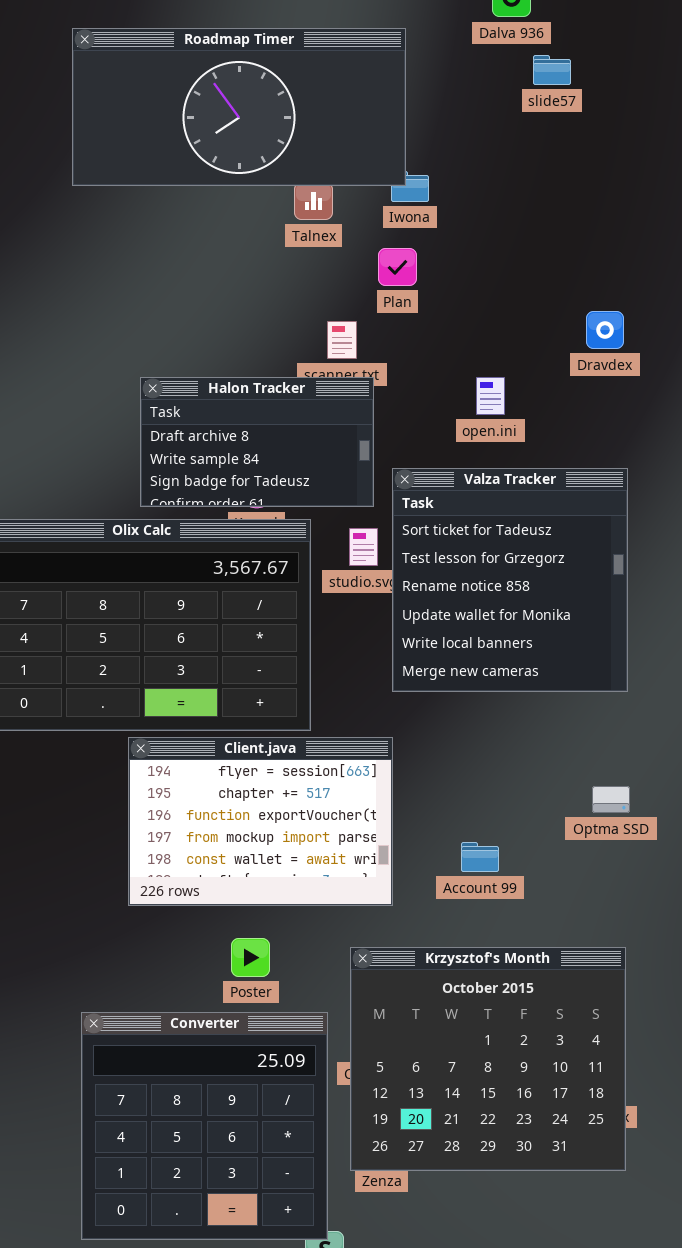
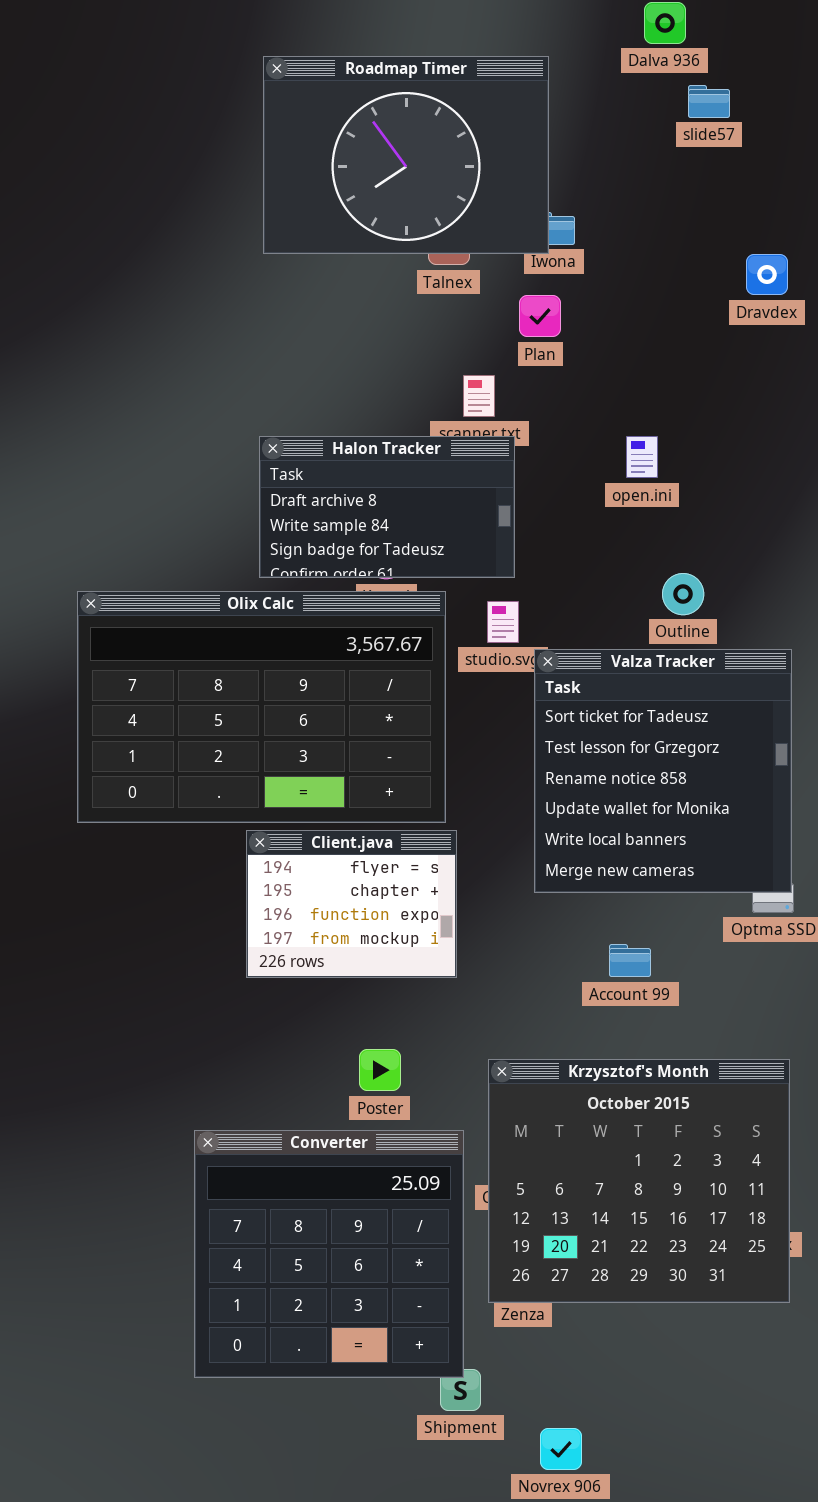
Roadmap Timer: [72,28,406,186] -> [263,56,549,254], resized
Dravdex: [586,311,624,349] -> [746,254,788,295], moved
Valza Tracker: [392,468,628,692] -> [534,649,792,893], moved
Client.java: [128,737,393,906] -> [246,830,457,978], resized

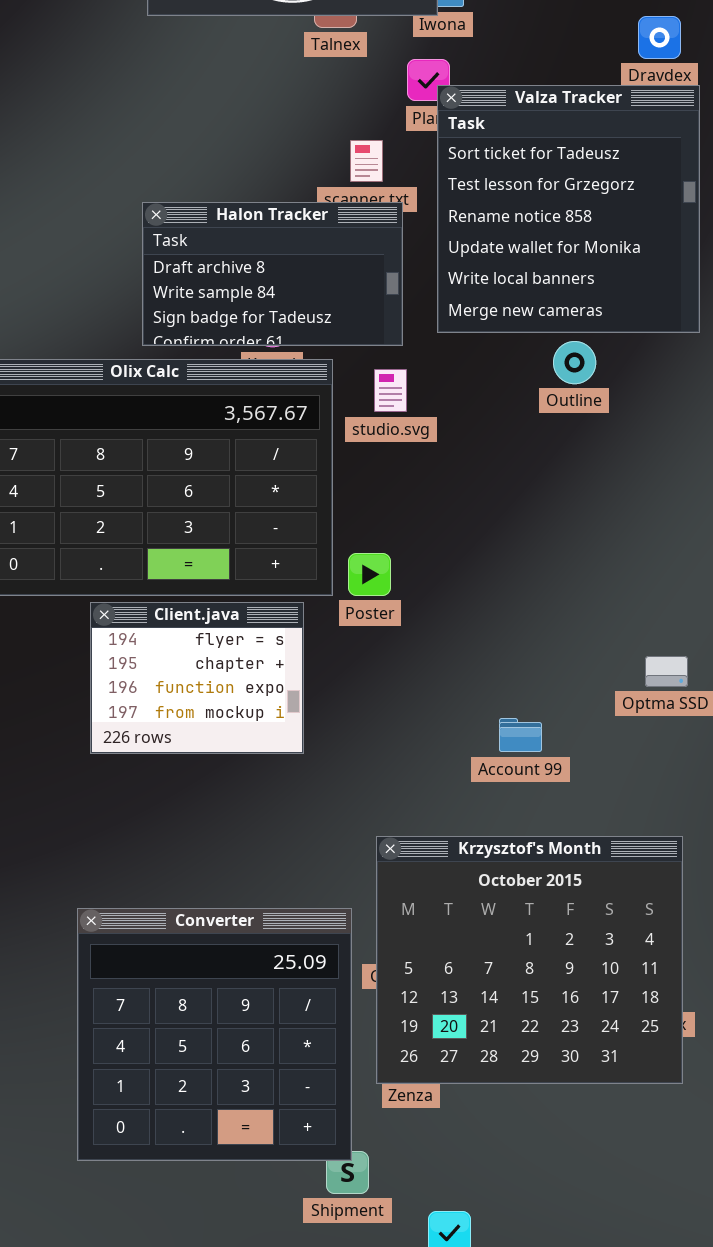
Valza Tracker: [534,649,792,893] -> [437,85,700,333], moved
Client.java: [246,830,457,978] -> [90,602,304,754], moved
Poster: [359,1049,401,1091] -> [348,553,391,596], moved

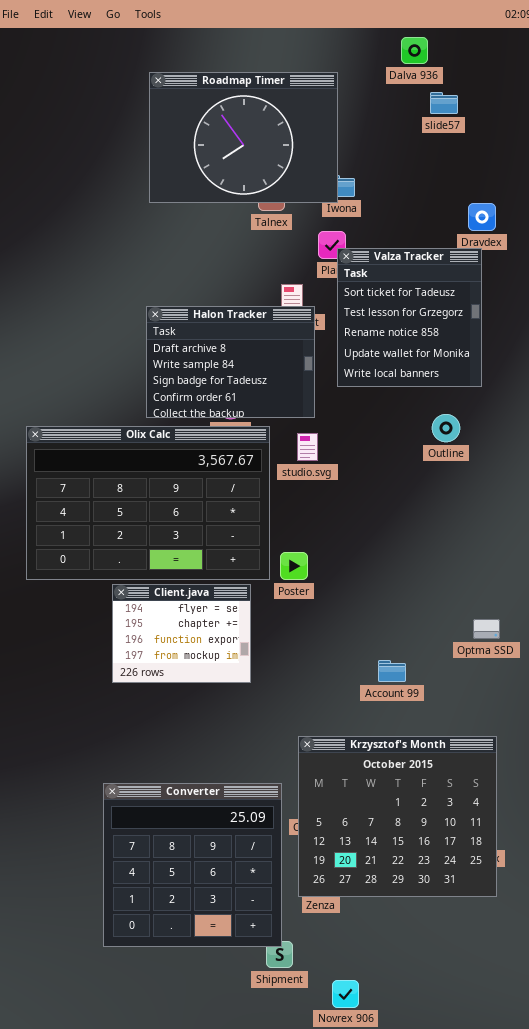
Valza Tracker: [437,85,700,333] -> [337,248,482,387], resized
Halon Tracker: [142,202,403,346] -> [146,306,315,418], resized
Outline: [553,341,596,384] -> [432,414,460,442], moved

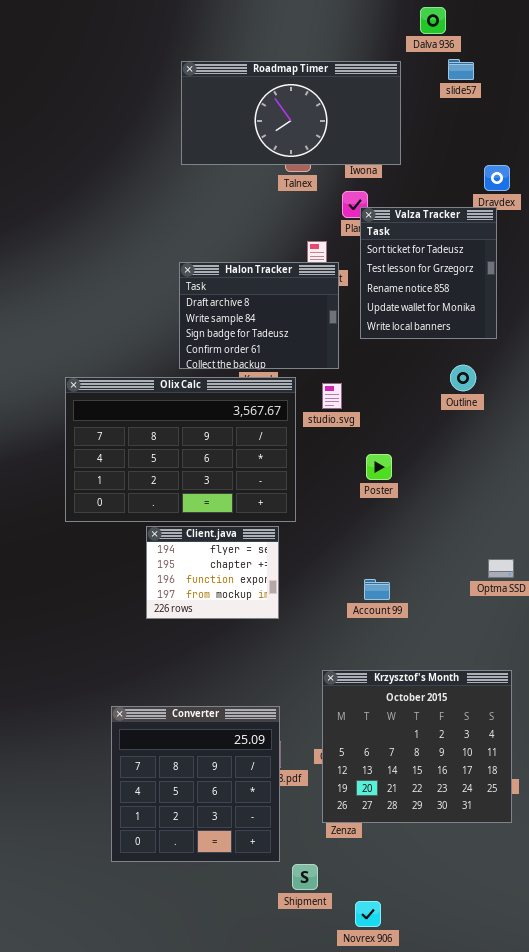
Roadmap Timer: [149,72,338,203] -> [181,61,401,165], resized
Poster: [280,552,308,580] -> [366,454,392,480], moved
Account 99: [378,660,406,682] -> [364,579,390,600], moved
Converter: [103,783,282,947] -> [111,706,280,862], moved

